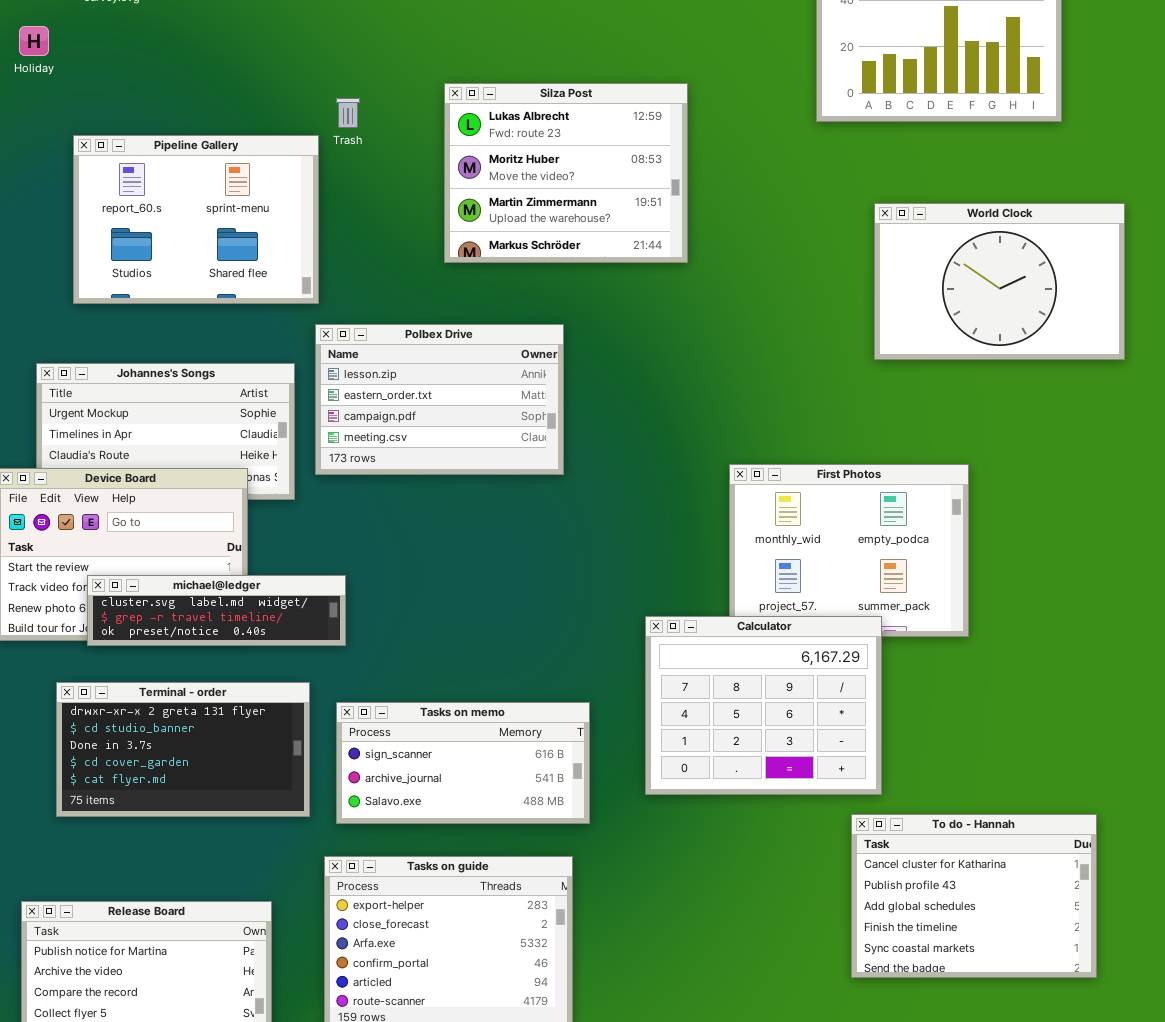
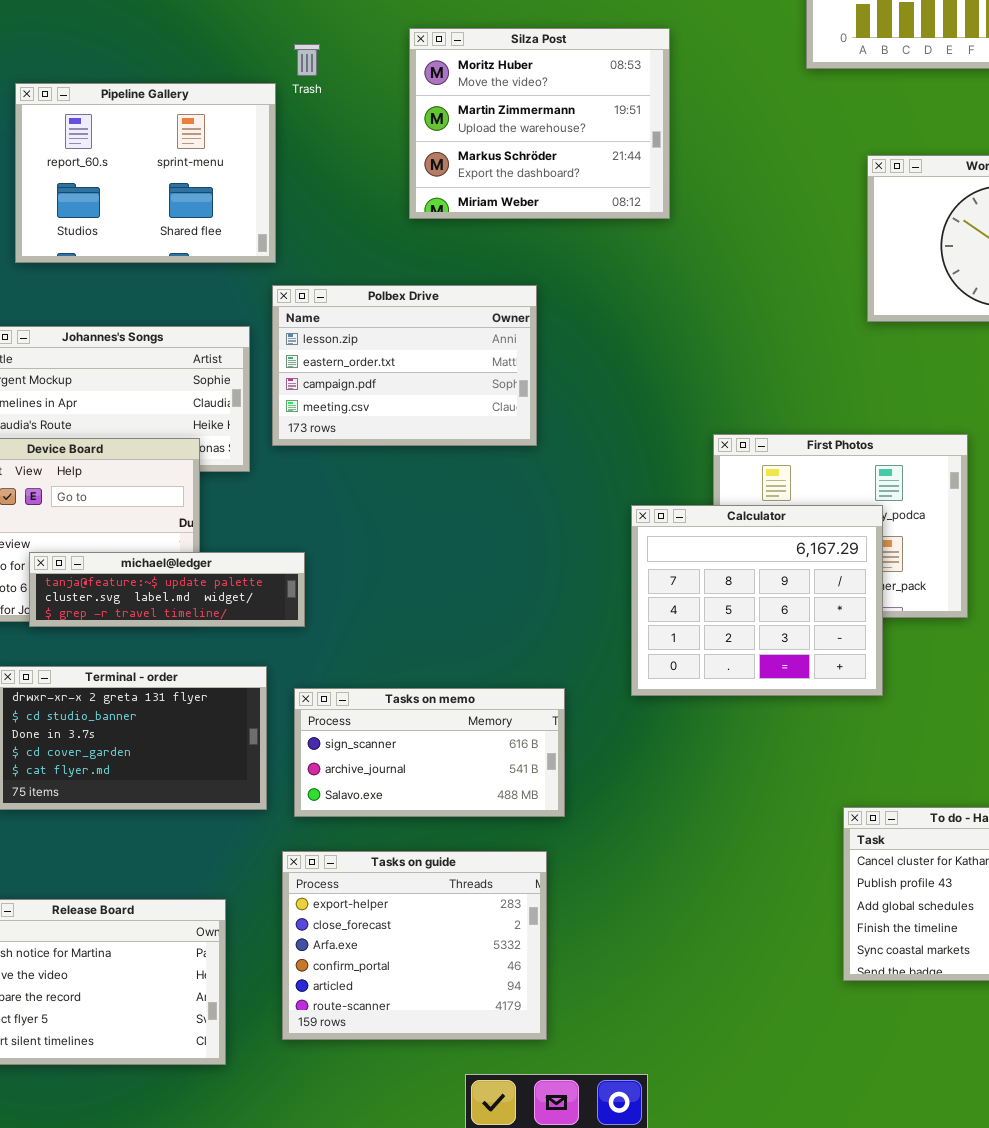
Silza Post: [444,83,688,263] -> [409,28,670,219], scrolled down 1 row
michael@ledger: [87,575,346,646] -> [29,552,305,627], scrolled up 1 row
Calculator: [645,616,882,795] -> [631,505,883,696], moved

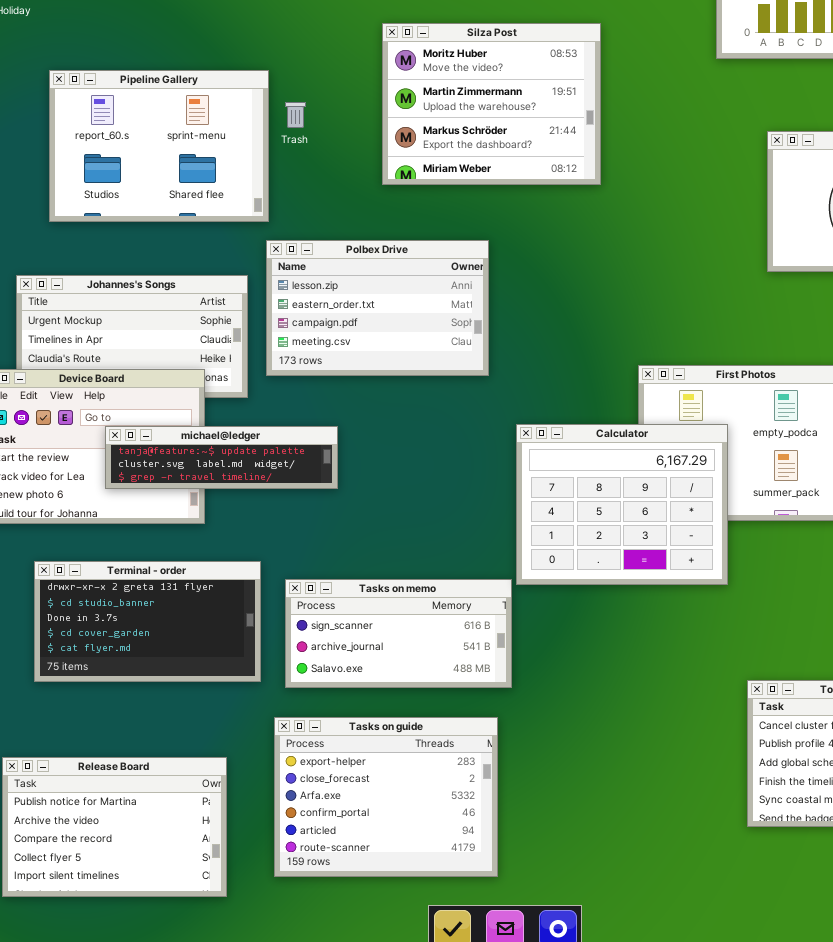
Trash: [294,44,320,76] -> [285,102,306,128], moved
Calculator: [631,505,883,696] -> [516,424,728,585], moved
michael@ledger: [29,552,305,627] -> [105,426,338,489], moved

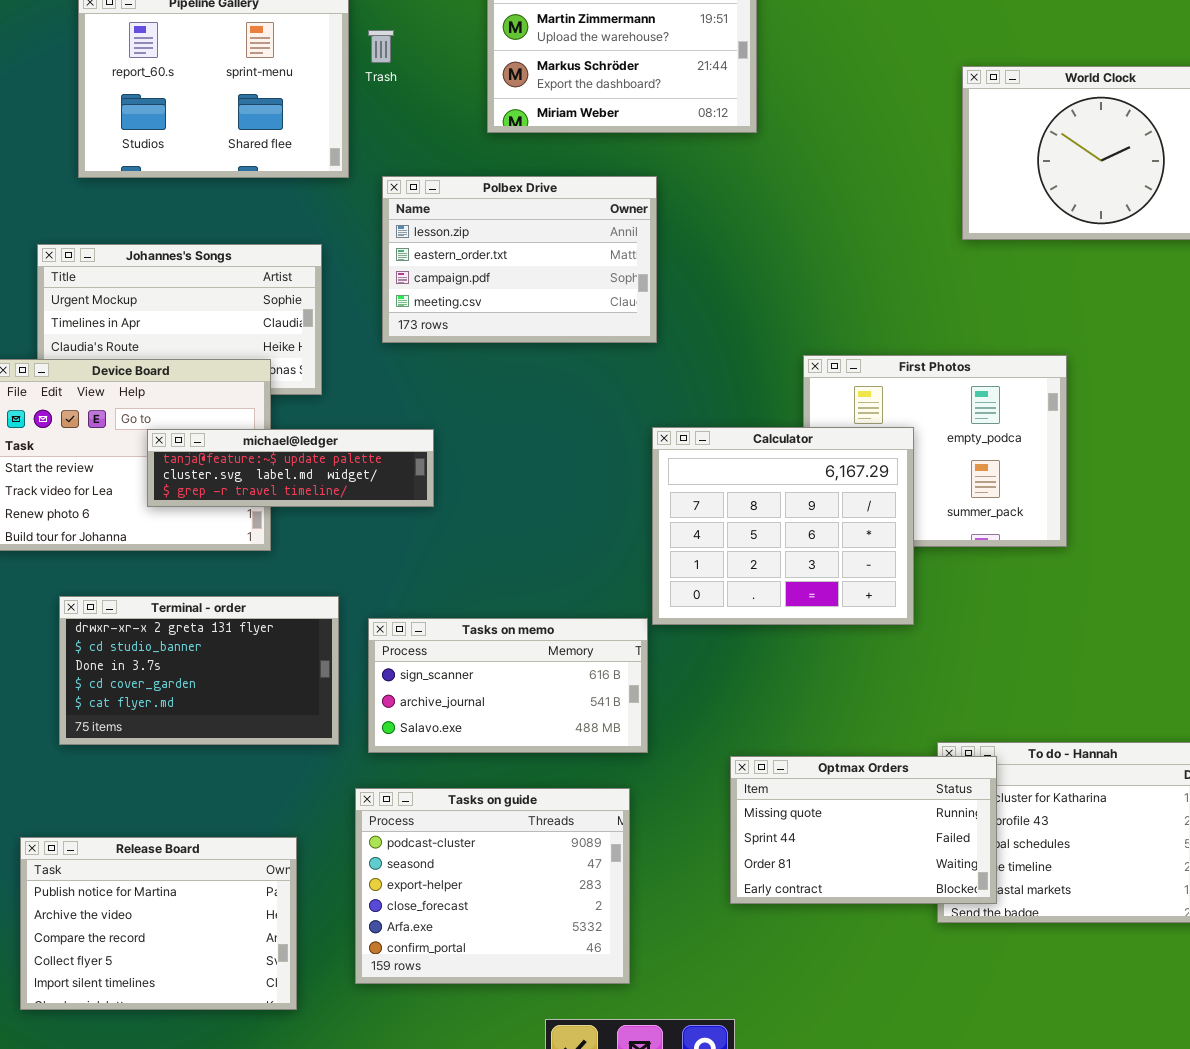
Polbex Drive: [266,240,489,376] -> [382,176,657,343], moved
Optmax Orders: none -> [730,756,997,904], opened
Tasks on guide: [274,717,498,877] -> [355,788,630,984], scrolled up 2 rows

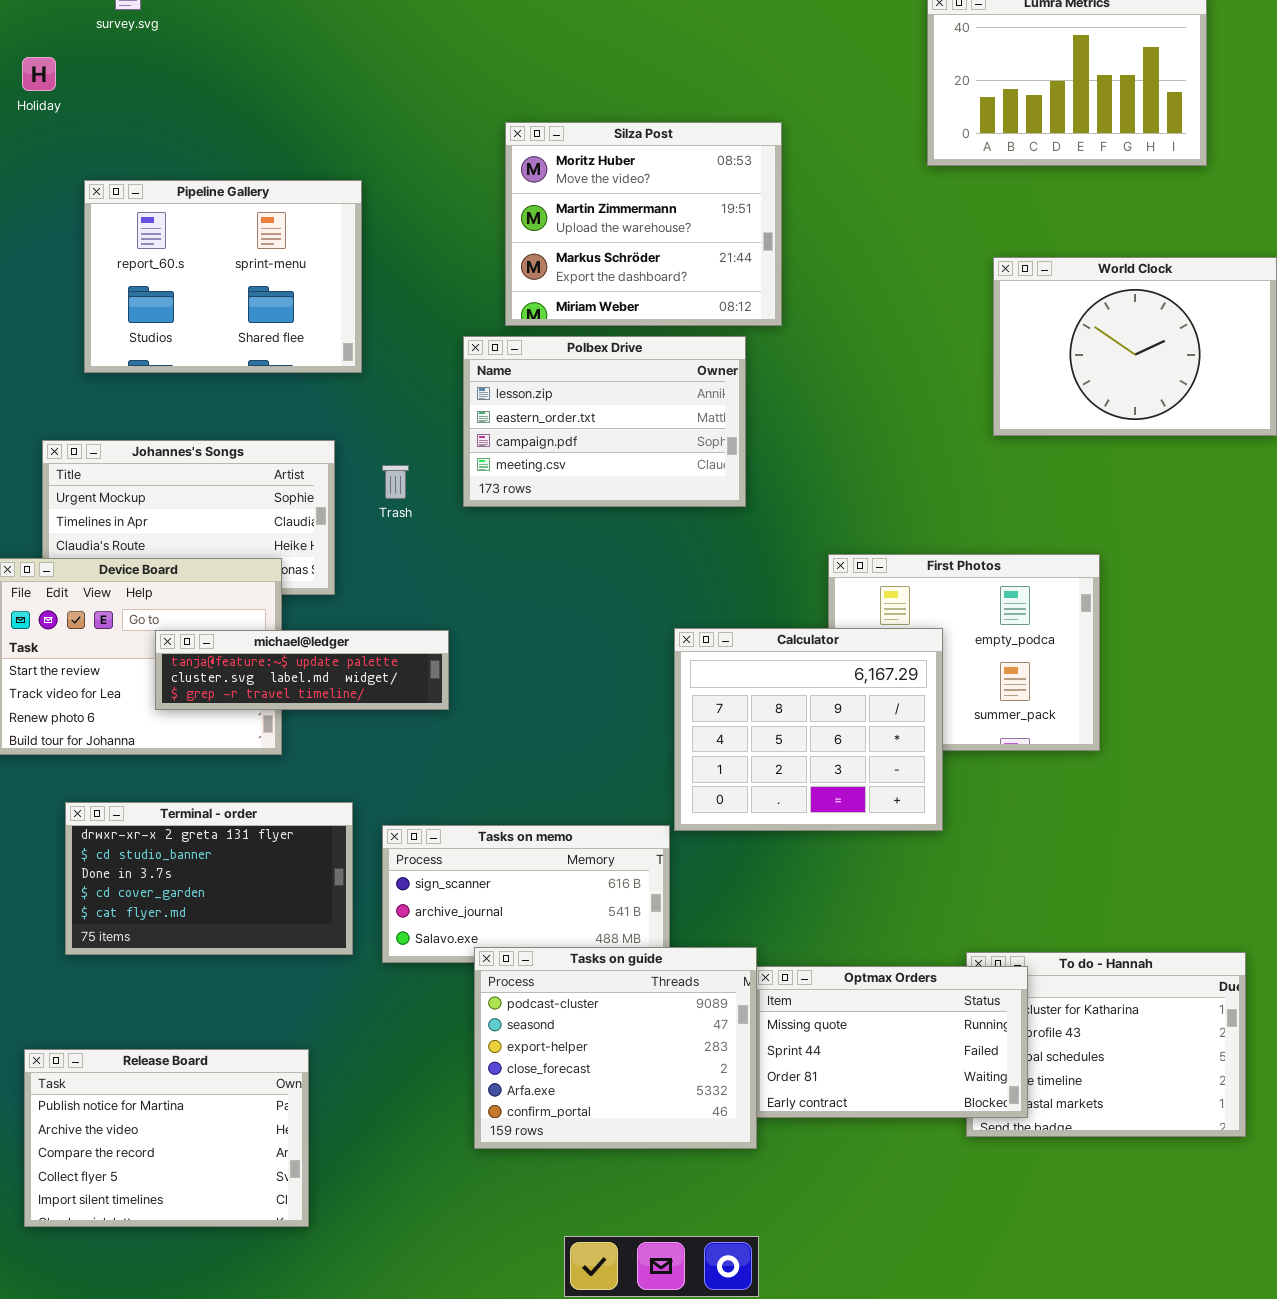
Trash: [368,30,394,63] -> [382,465,409,499], moved
Polbex Drive: [382,176,657,343] -> [463,336,746,507], moved
Tasks on guide: [355,788,630,984] -> [474,947,757,1149], moved

